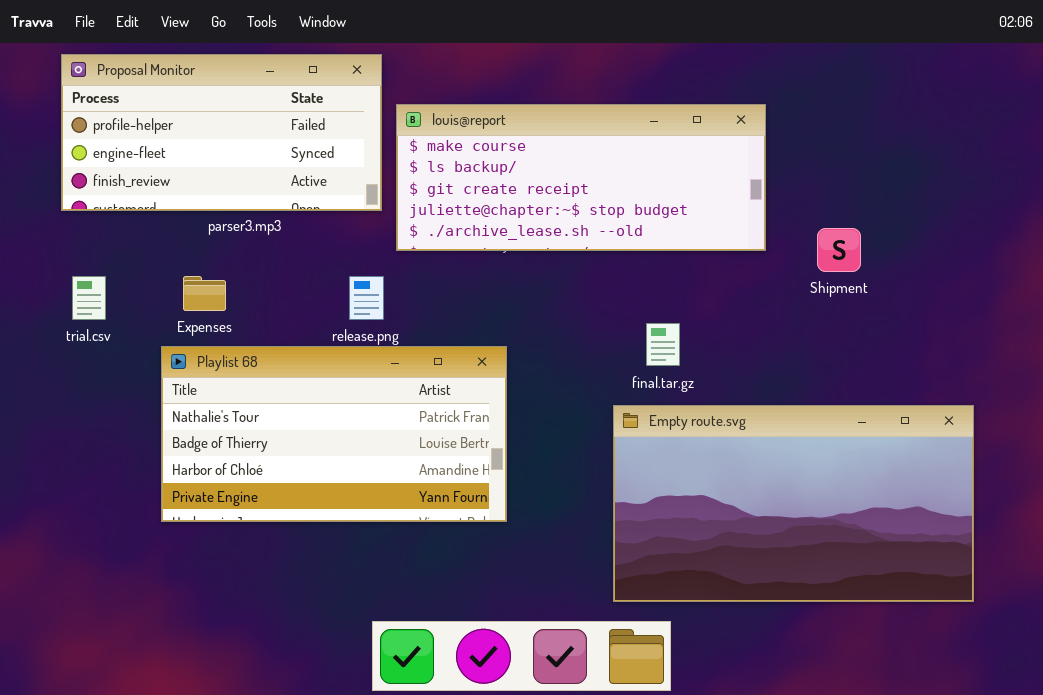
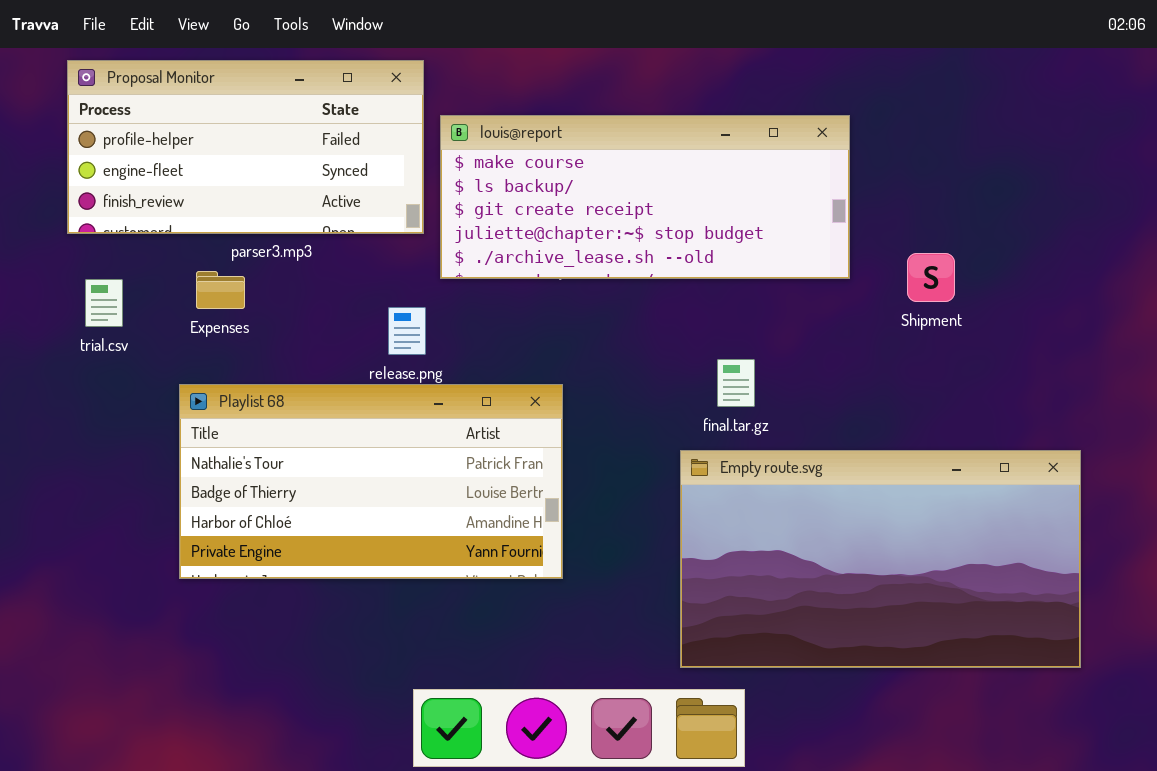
trial.csv: [72,276,106,320] -> [85,279,123,327], moved
Expenses: [183,276,226,311] -> [196,271,245,309], moved

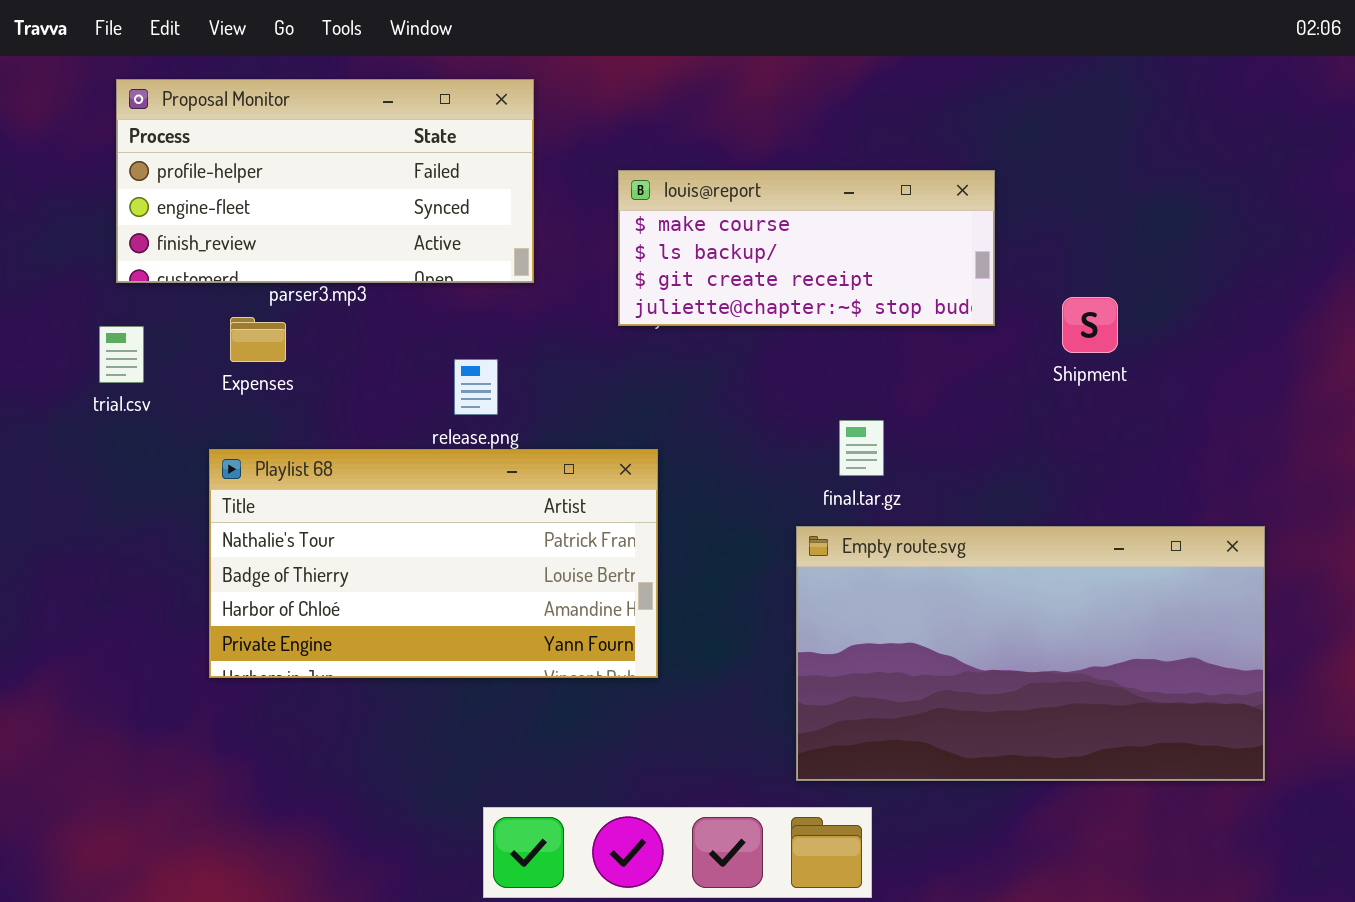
Proposal Monitor: [67,60,424,234] -> [116,79,534,283], moved
louis@report: [440,115,850,279] -> [618,170,995,326], resized

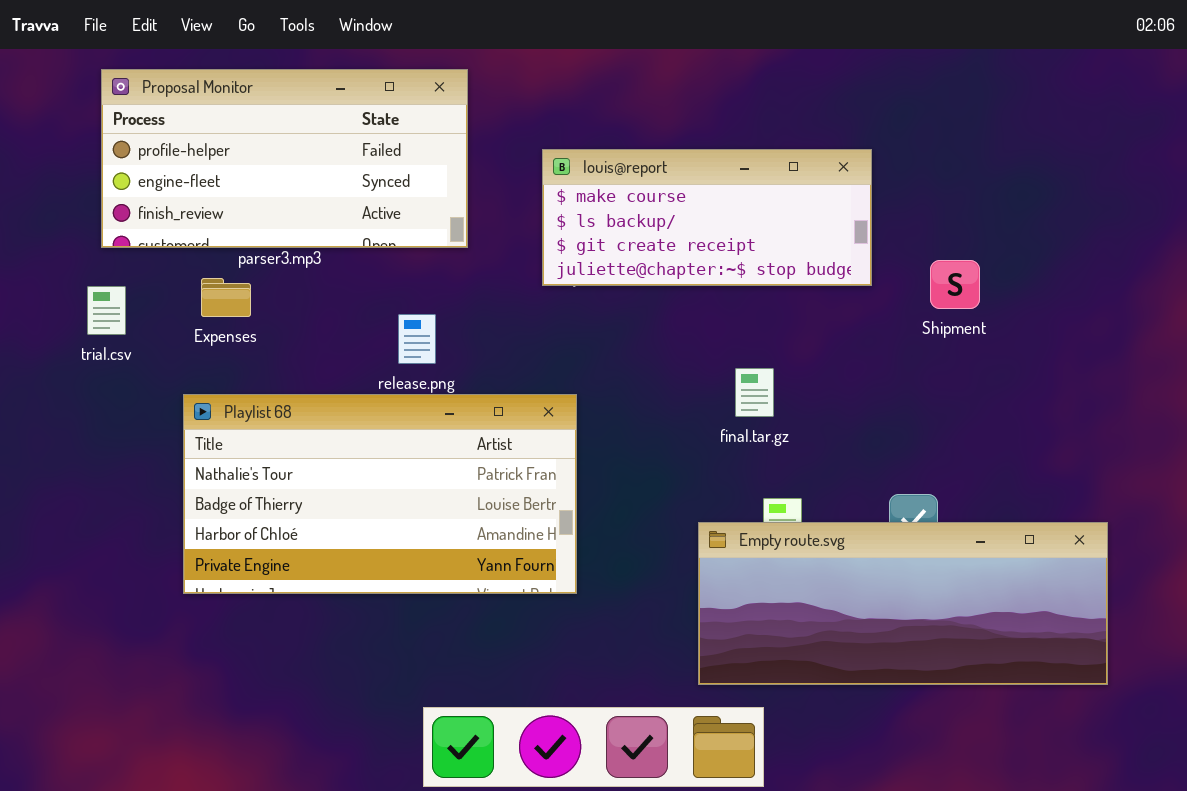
Empty route.svg: [796,526,1265,781] -> [698,522,1108,685], resized

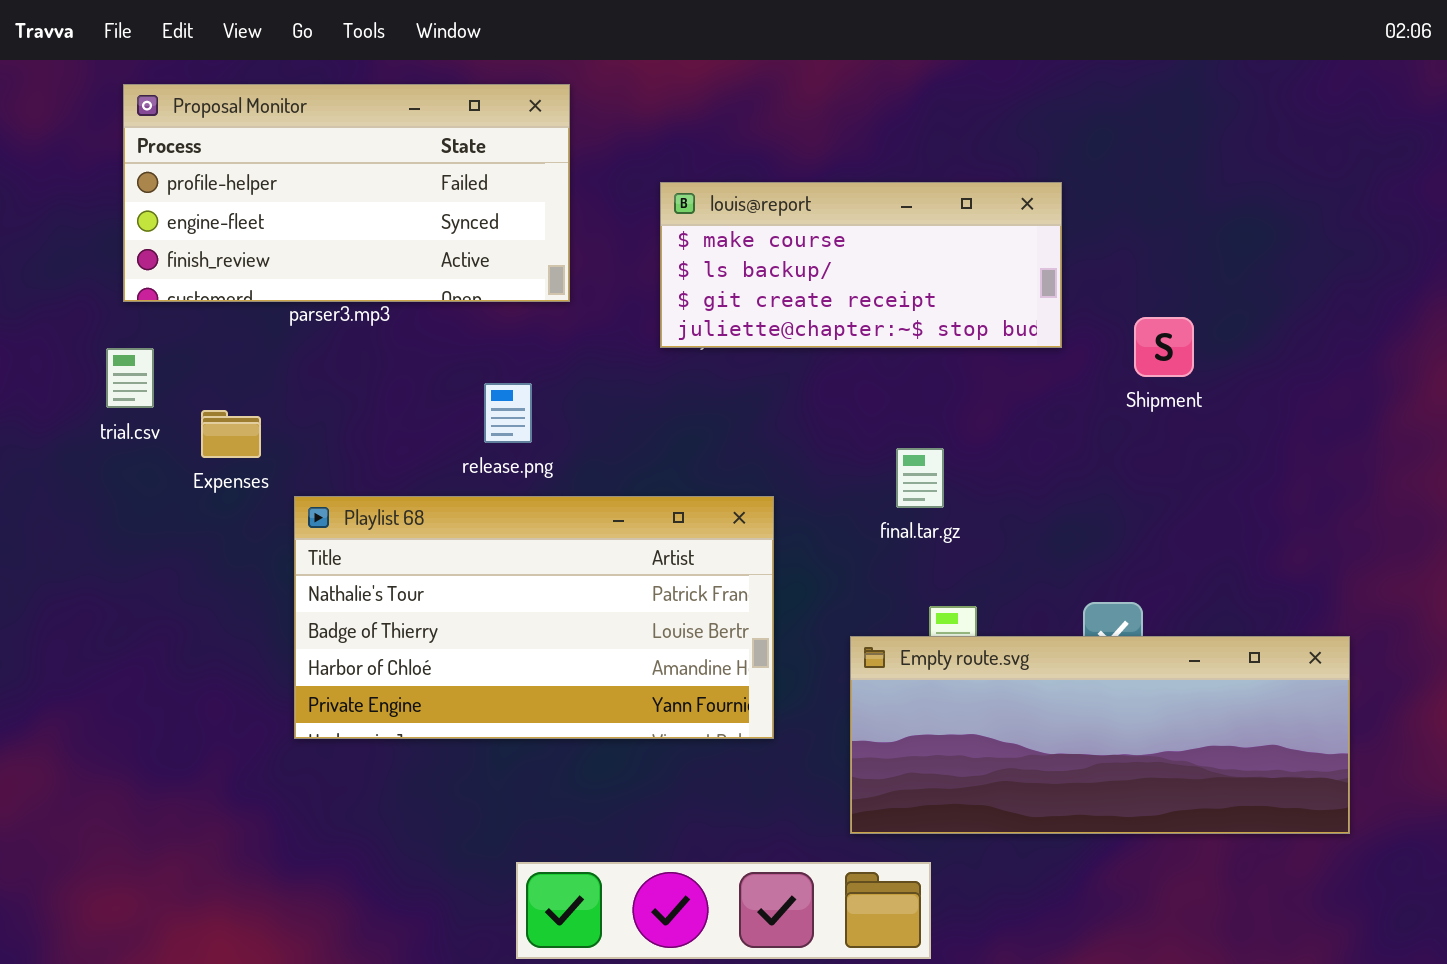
Expenses: [201,278,251,317] -> [201,410,261,458], moved
Playlist 68: [183,394,577,594] -> [294,496,774,739], moved

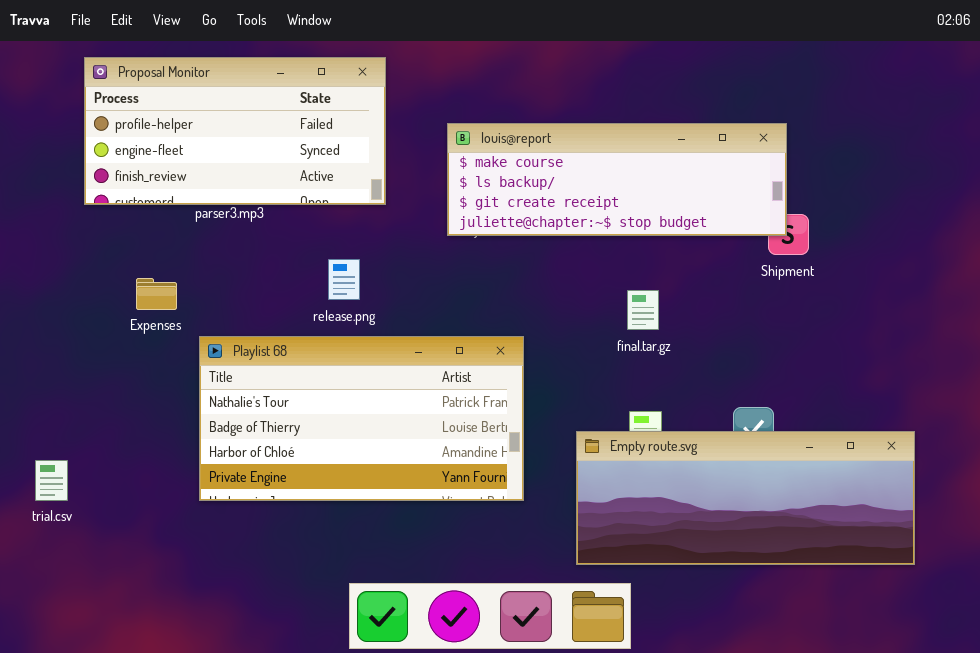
louis@report: [660,182,1062,348] -> [447,123,787,236], resized
trial.csv: [106,348,154,408] -> [35,460,68,501], moved
final.tar.gz: [896,448,944,508] -> [627,290,659,330], moved

